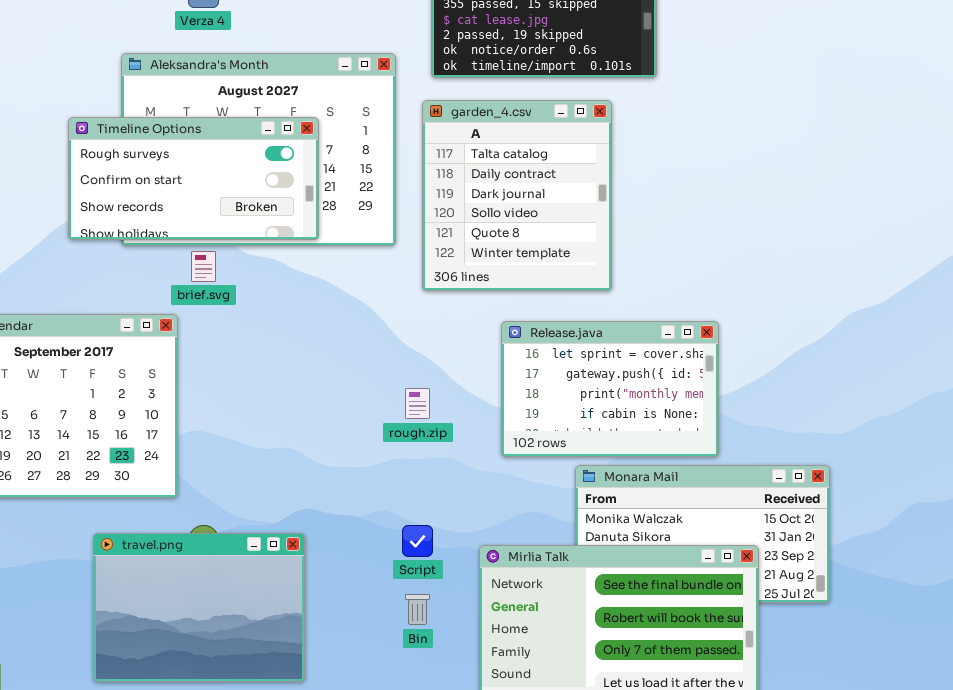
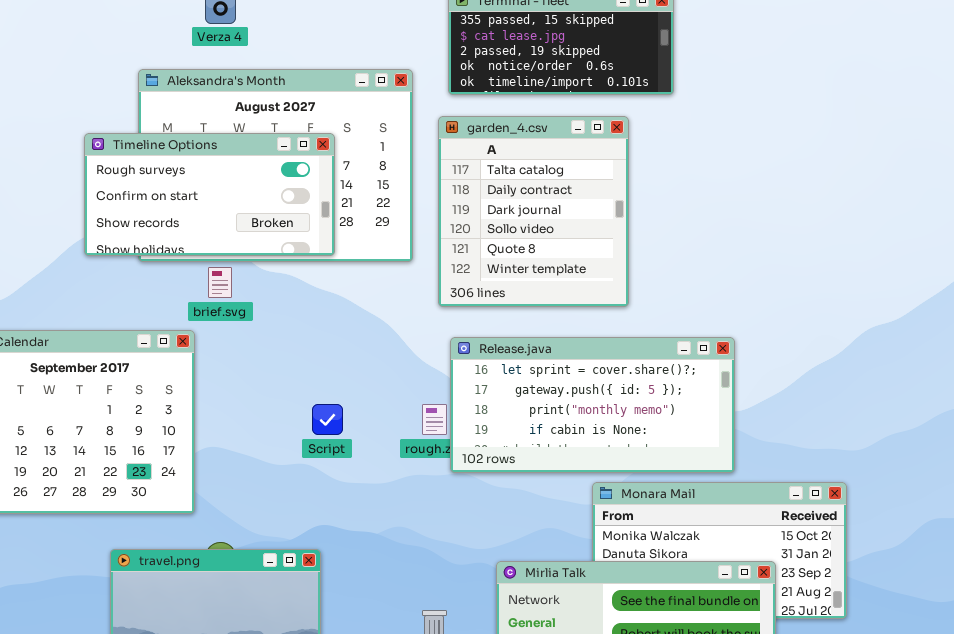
Release.java: [501,321,719,457] -> [450,337,735,473], resized
Script: [402,525,433,557] -> [312,404,343,435], moved

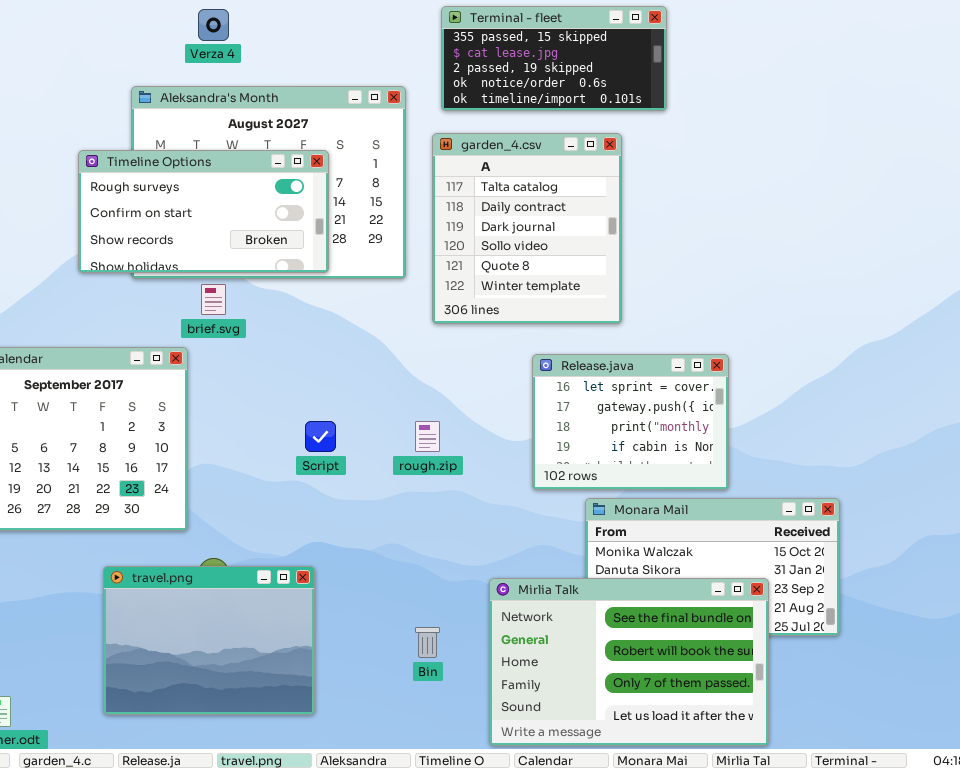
Release.java: [450,337,735,473] -> [532,354,729,490], resized

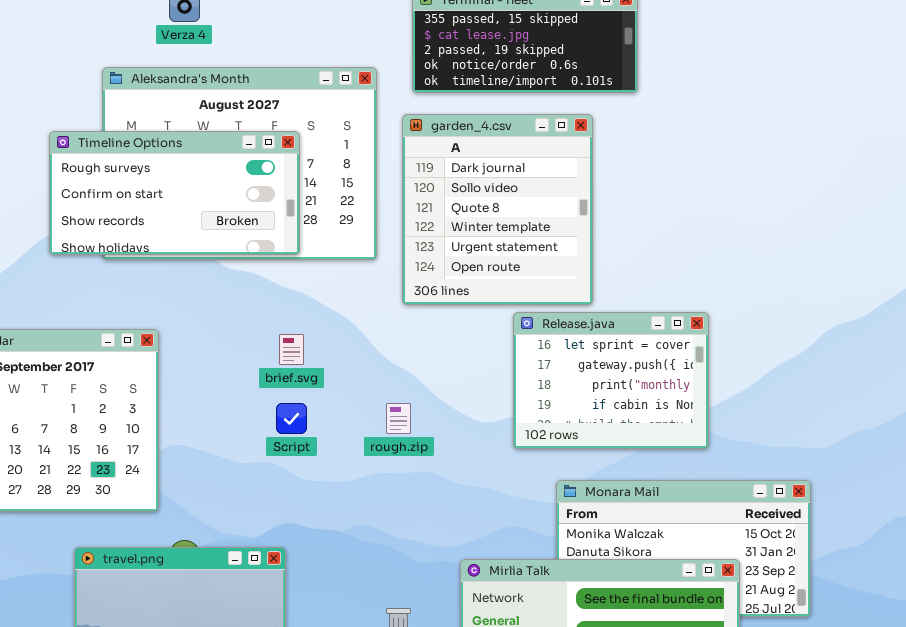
garden_4.csv: [432,133,622,324] -> [402,114,593,305], scrolled down 2 rows
brief.svg: [201,284,226,315] -> [279,334,304,365], moved
Release.java: [532,354,729,490] -> [513,312,709,449], moved

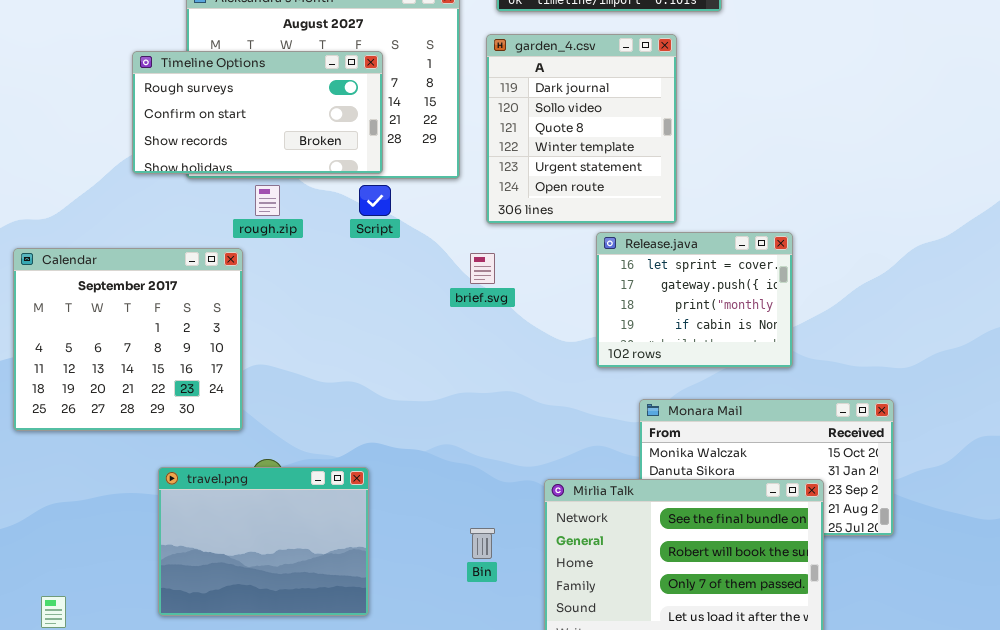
brief.svg: [279,334,304,365] -> [470,253,495,284], moved
Script: [276,403,307,434] -> [359,185,391,216], moved
rough.zip: [386,403,411,434] -> [255,185,280,216], moved

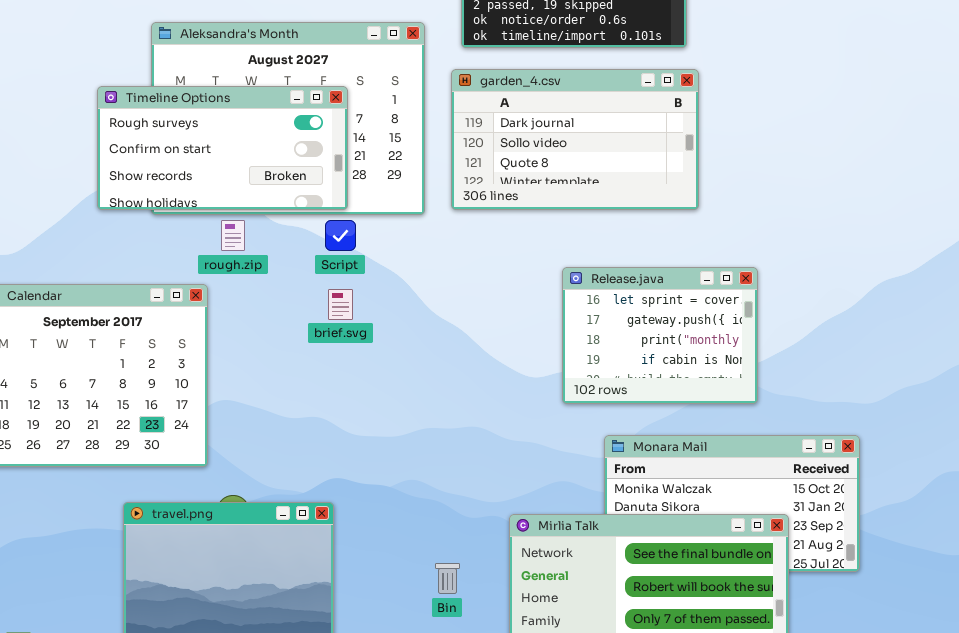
garden_4.csv: [486,34,677,224] -> [451,69,699,210], resized
brief.svg: [470,253,495,284] -> [328,289,353,320], moved

